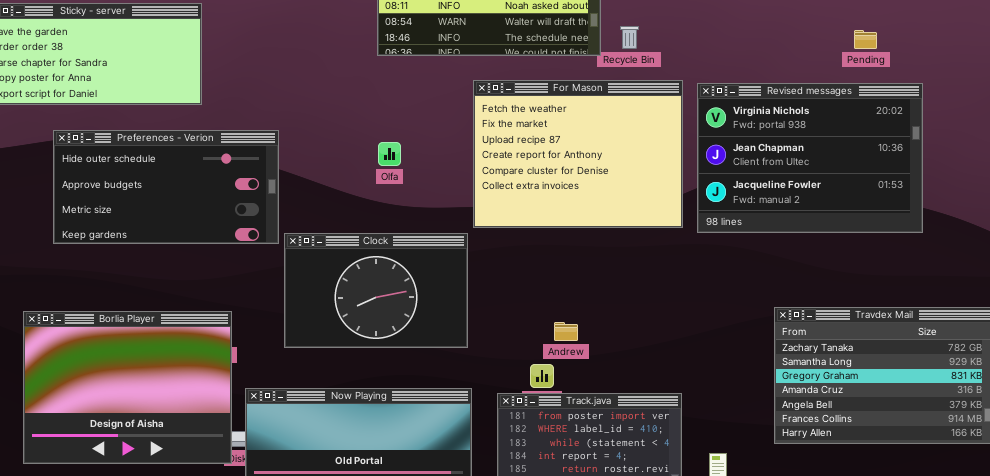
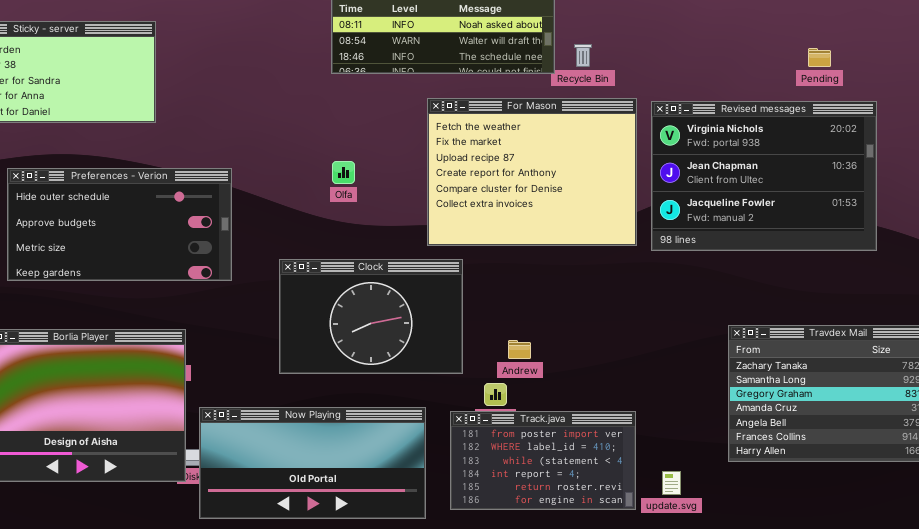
Preferences - Verion: [53,130,279,244] -> [7,168,232,281], moved
Clock: [284,233,468,348] -> [279,259,463,374], moved

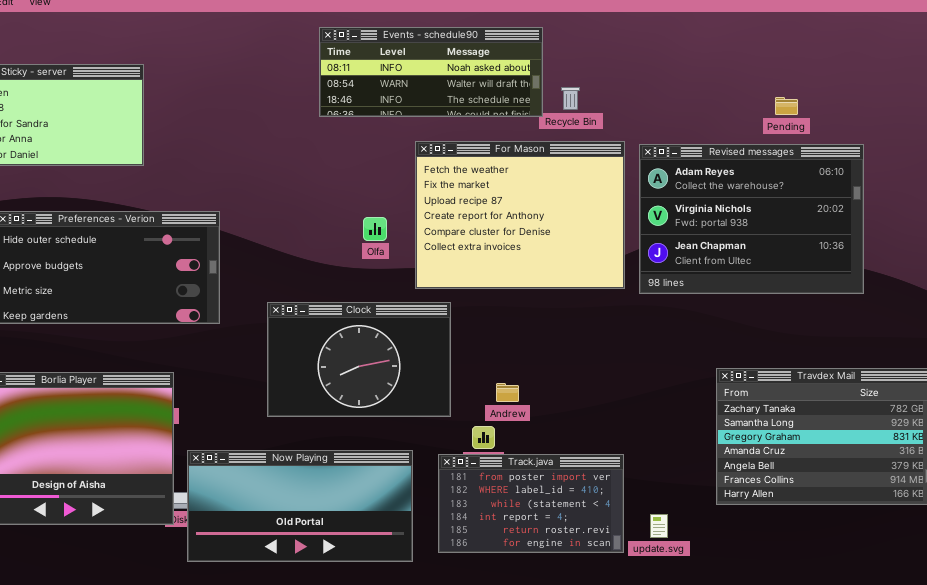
Pending: [808,48,831,67] -> [775,97,798,115], moved
Revised messages: [651,101,877,251] -> [639,144,864,294], scrolled up 1 row
Olfa: [332,161,355,184] -> [363,217,387,241], moved

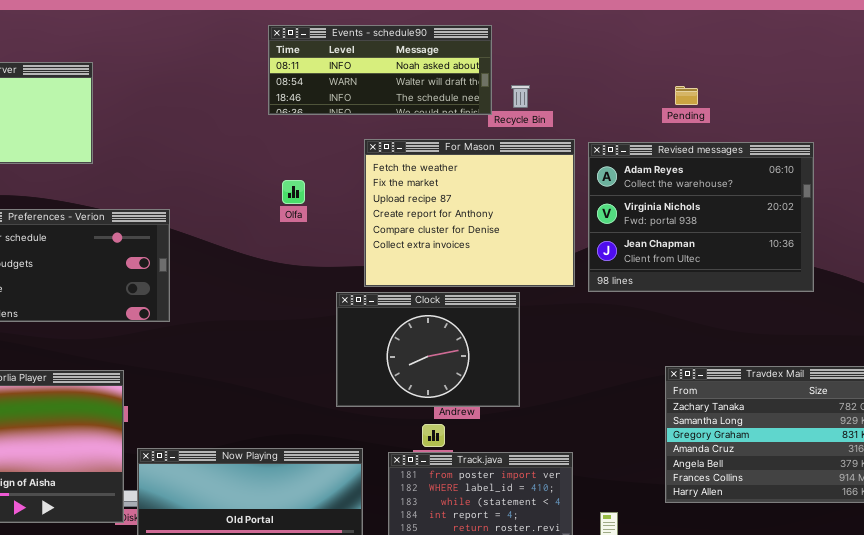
Pending: [775,97,798,115] -> [675,86,698,105], moved
Olfa: [363,217,387,241] -> [282,180,305,204], moved
Clock: [267,302,451,417] -> [336,292,520,407], moved

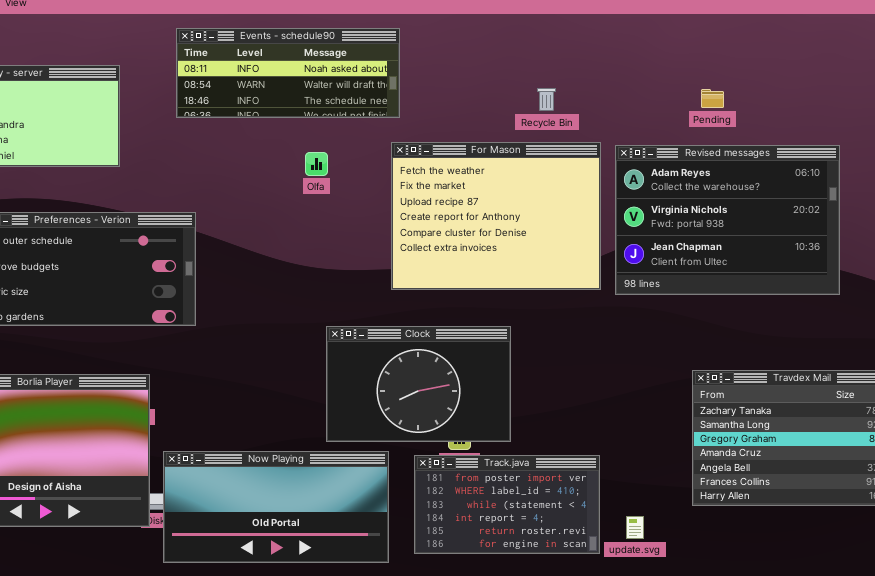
Events - schedule90: [268,25,492,115] -> [176,28,400,118], moved
Olfa: [282,180,305,204] -> [305,152,328,176], moved
Clock: [336,292,520,407] -> [326,326,511,442], moved

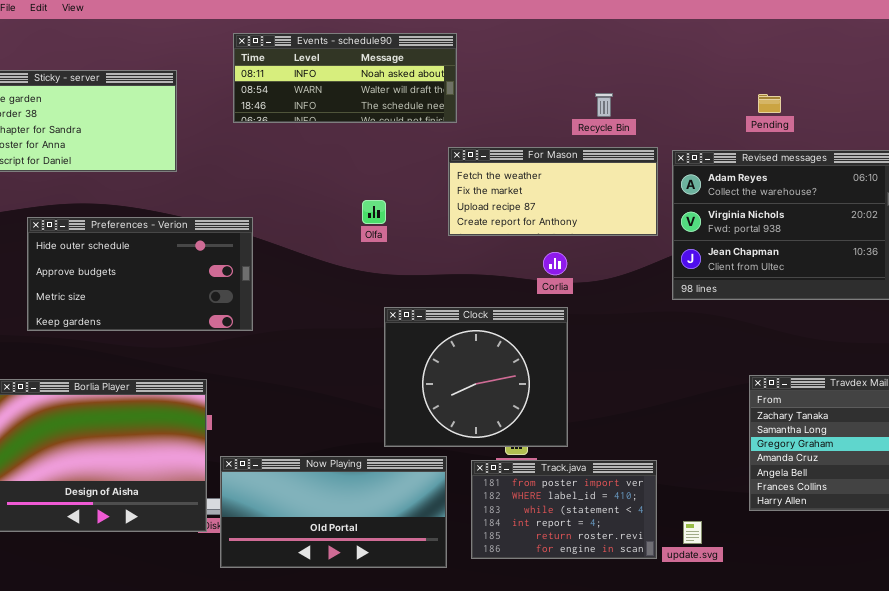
For Mason: [391,142,601,290] -> [448,147,658,236], resized
Olfa: [305,152,328,176] -> [362,200,386,224], moved
Clock: [326,326,511,442] -> [384,307,568,447], resized

